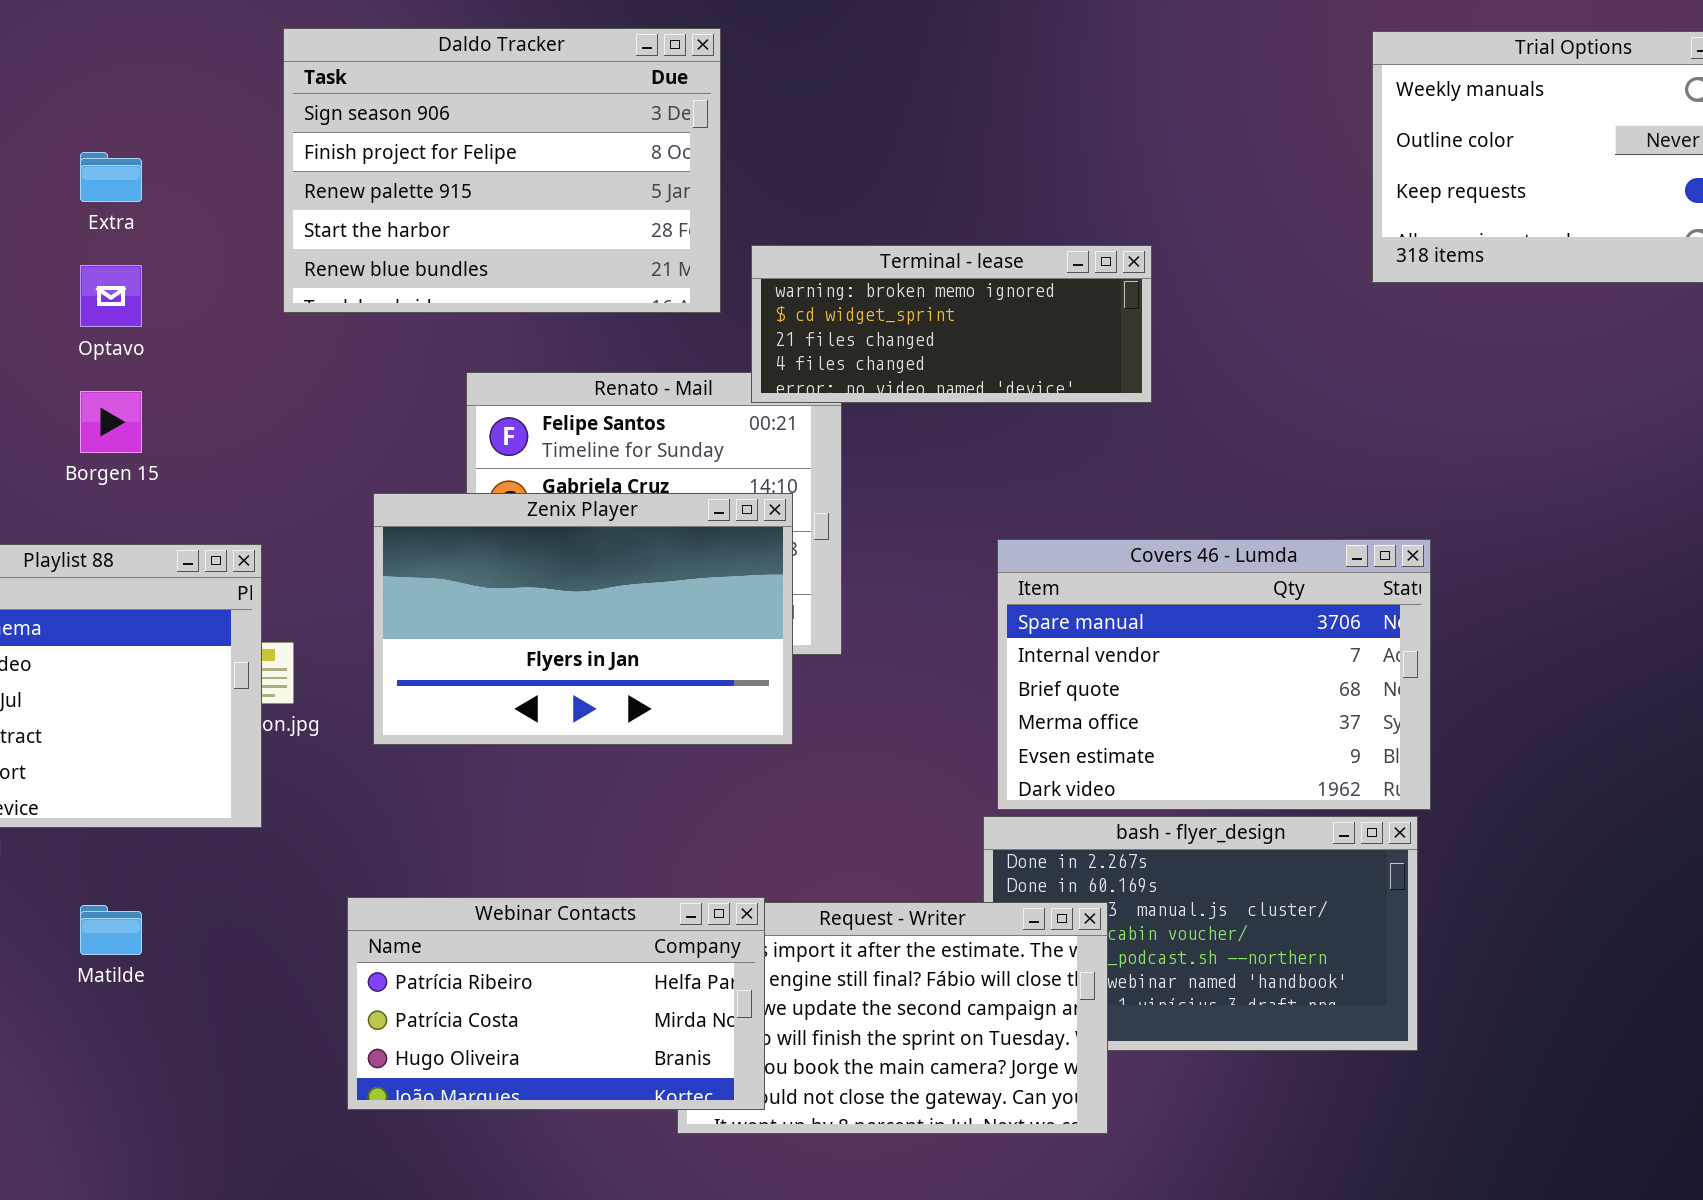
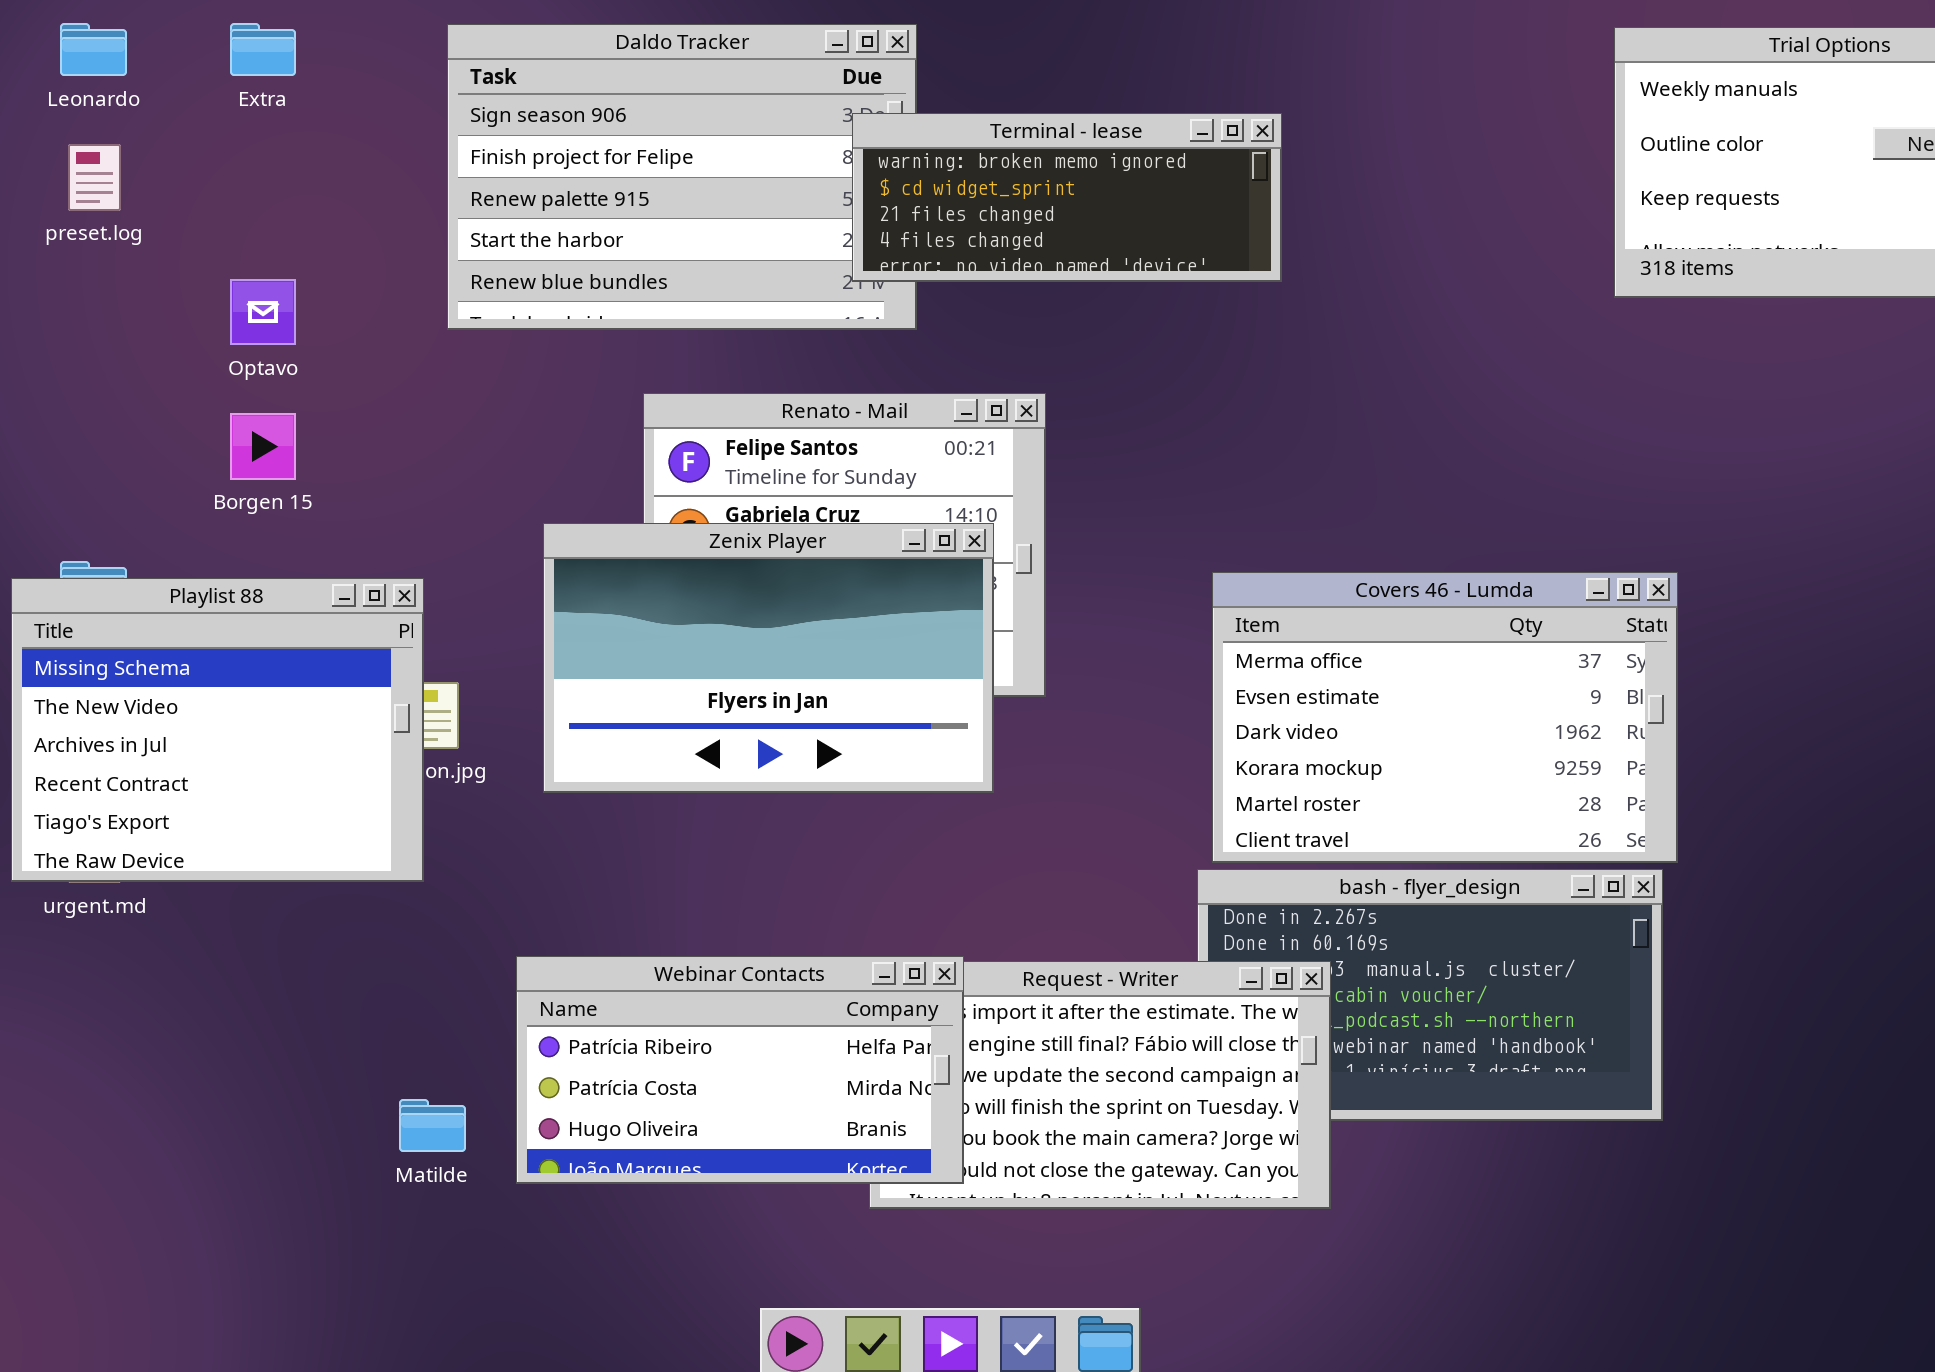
Extra: [80,152,142,202] -> [230,23,296,76], moved
Terminal - lease: [751,245,1152,403] -> [852,113,1282,282], moved
Covers 46 - Lumda: [997,539,1431,810] -> [1212,572,1678,863], scrolled down 3 rows
Matilde: [80,905,142,955] -> [399,1099,466,1152], moved

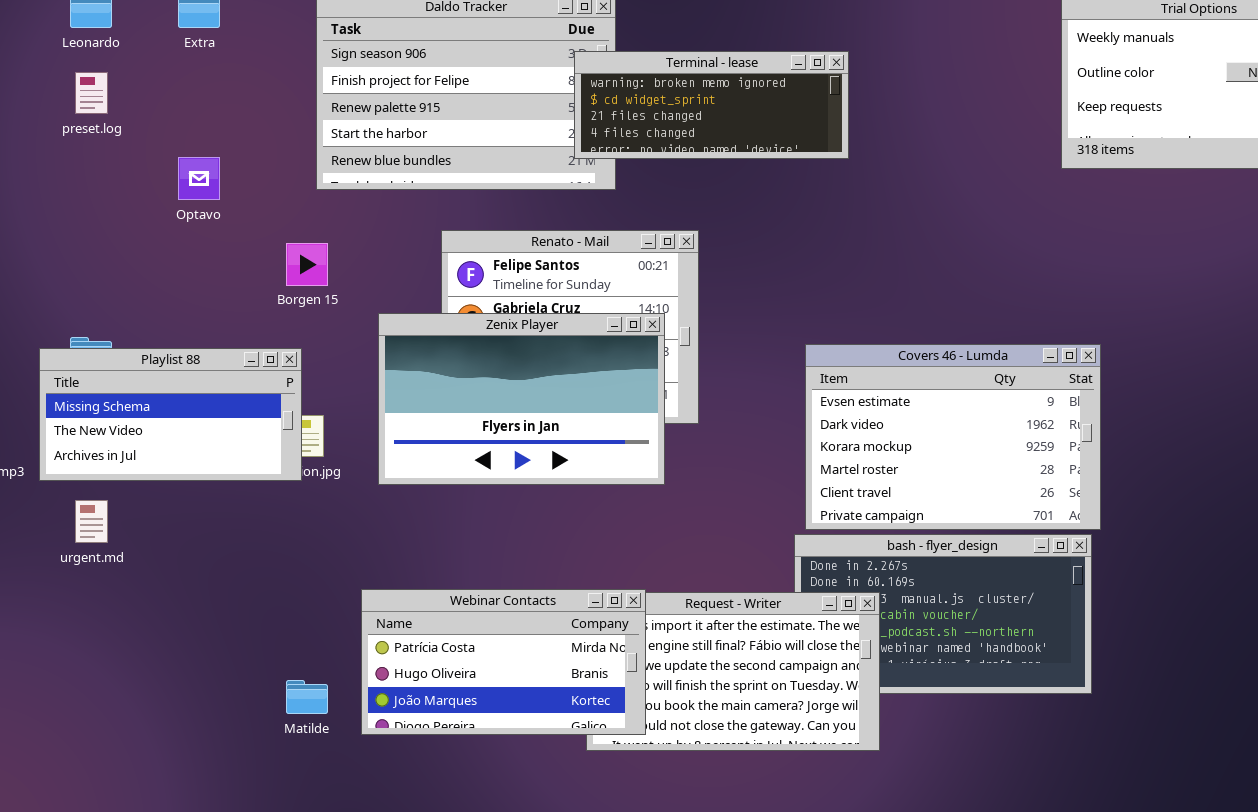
Borgen 15: [230,413,296,480] -> [286,243,328,286], moved
Covers 46 - Lumda: [1212,572,1678,863] -> [805,344,1101,530], scrolled down 1 row
Playlist 88: [11,578,424,882] -> [39,348,302,481], resized
Webinar Contacts: [516,956,964,1184] -> [361,589,646,735], scrolled down 1 row

